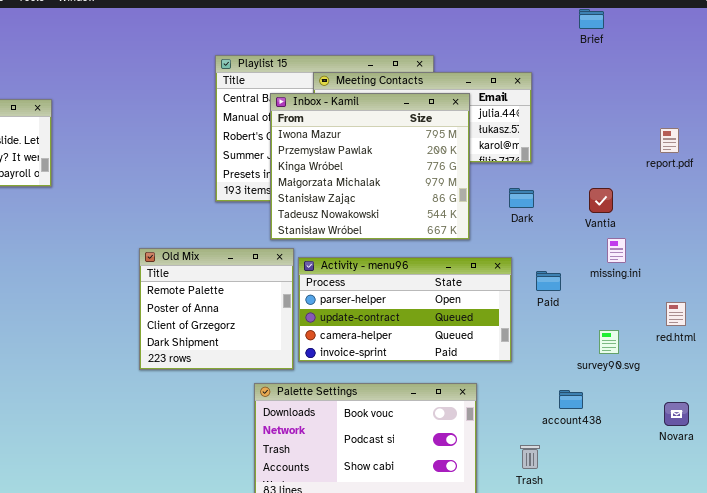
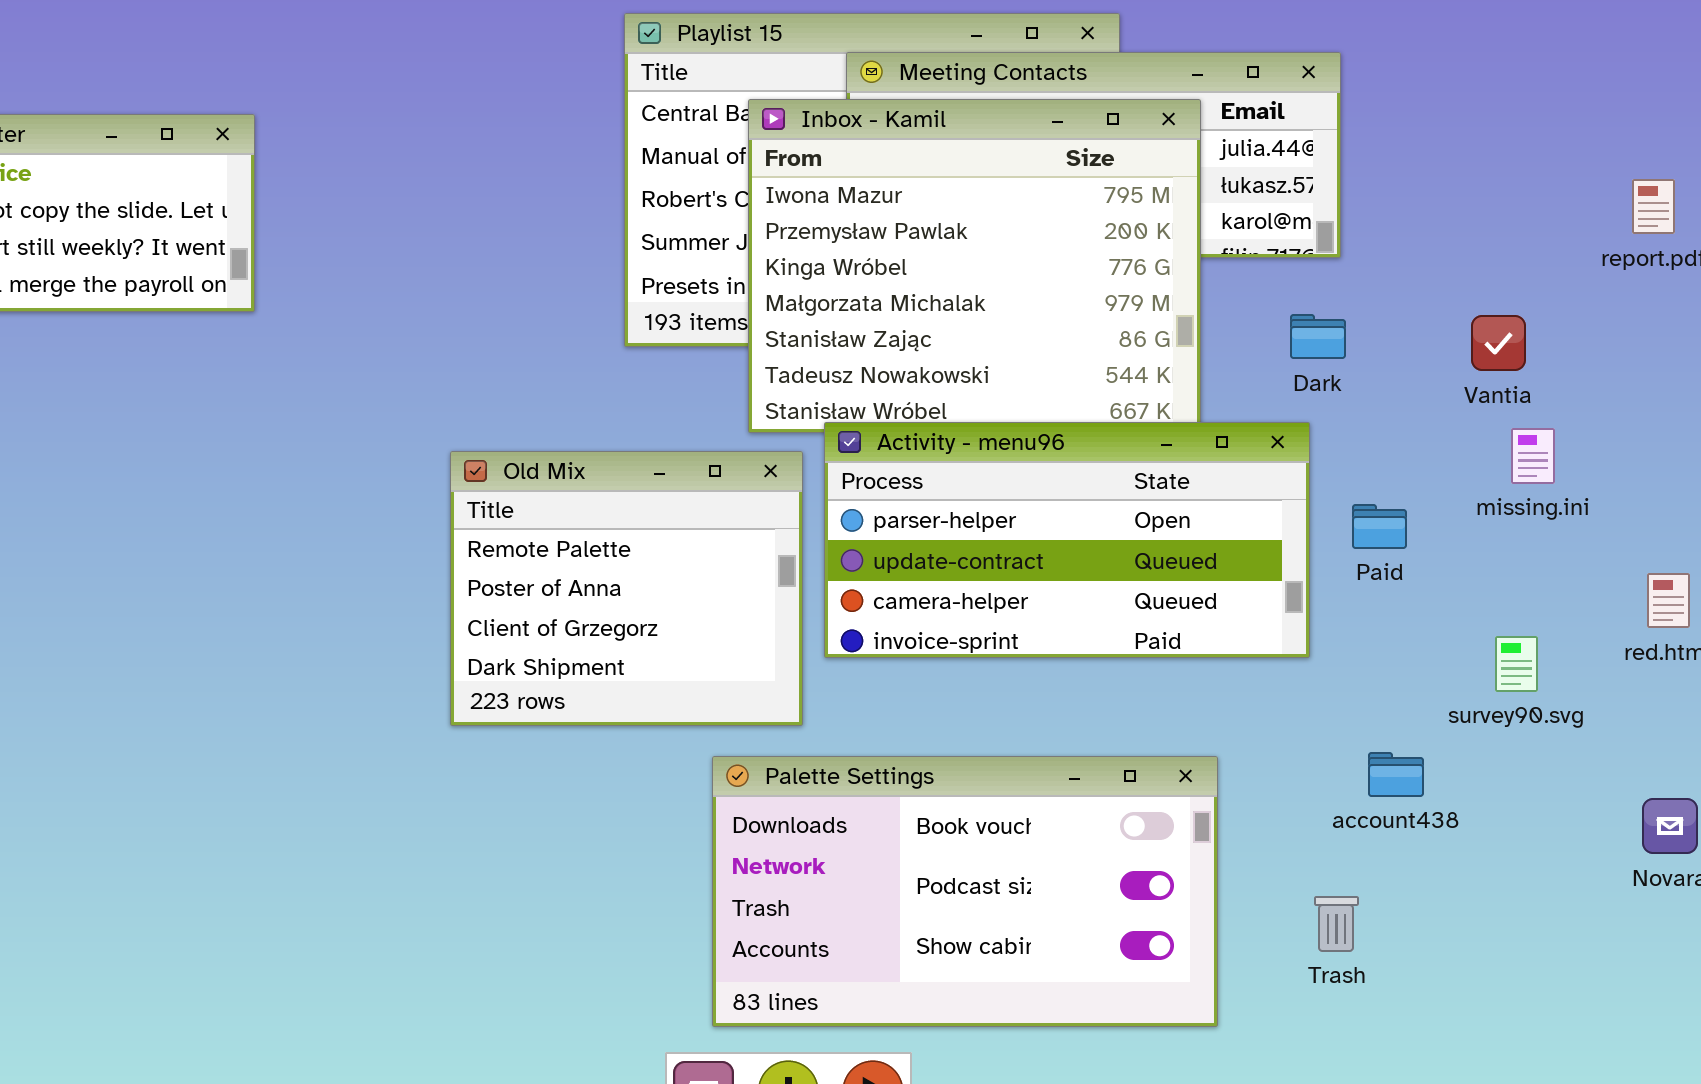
Activity - menu96: [298,257,512,362] -> [824,422,1310,658], moved
account438: [559,390,583,409] -> [1368,752,1424,797], moved

